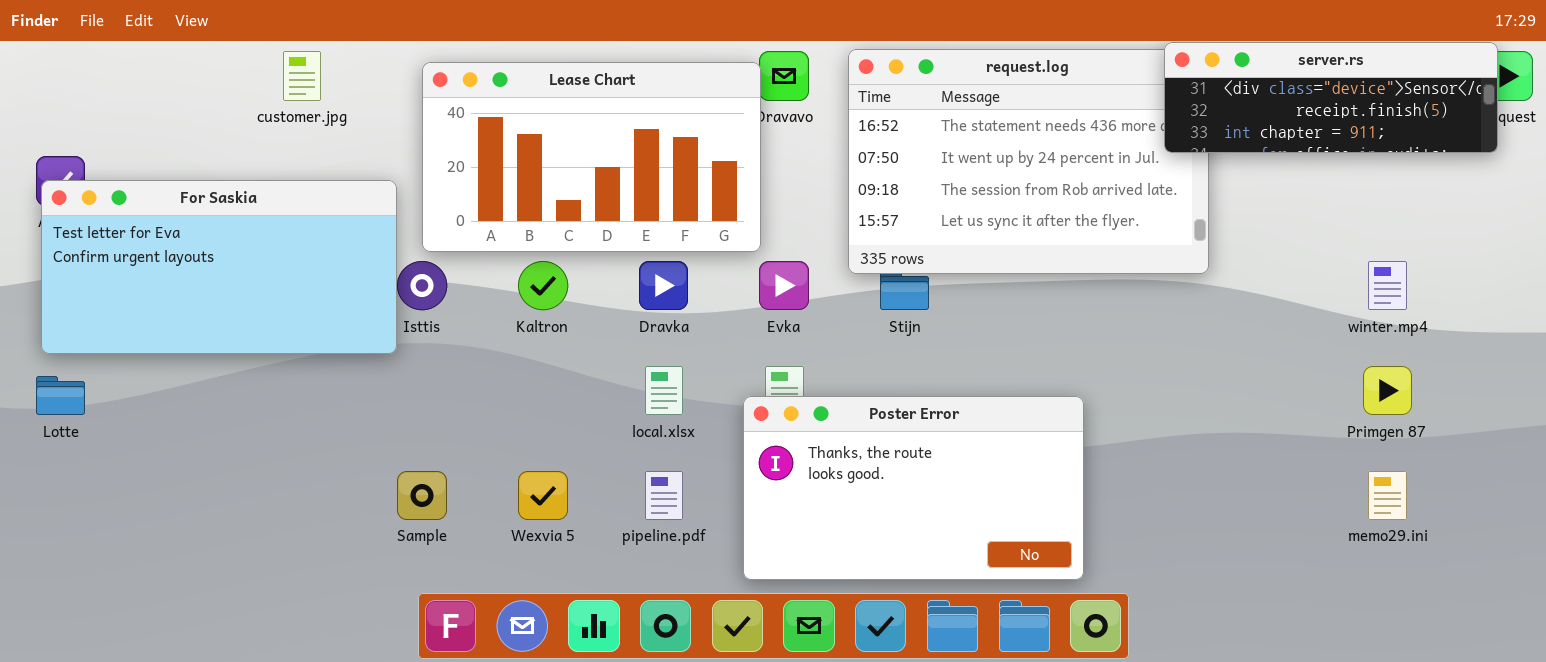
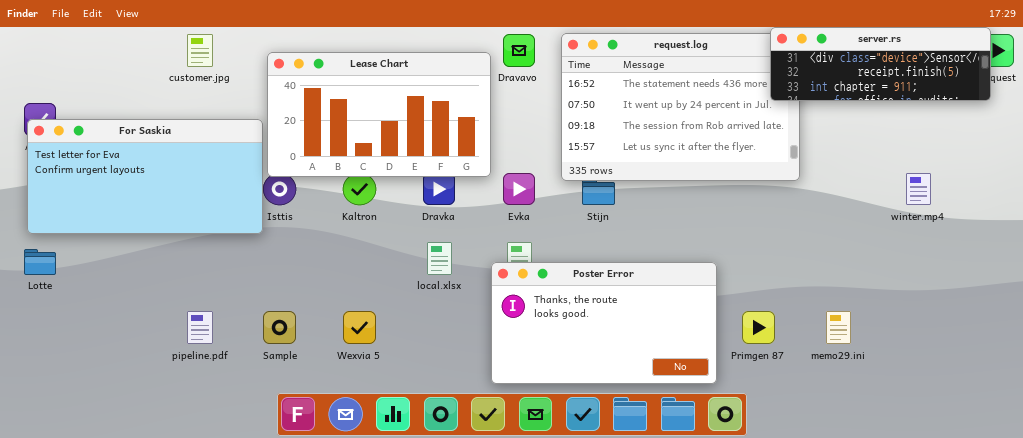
Lease Chart: [422,62,761,252] -> [267,52,491,177], moved
Primgen 87: [1363,366,1412,415] -> [742,311,775,344], moved
pipeline.pdf: [645,471,683,520] -> [187,311,213,344], moved
memo29.ini: [1368,471,1407,520] -> [826,311,851,344], moved

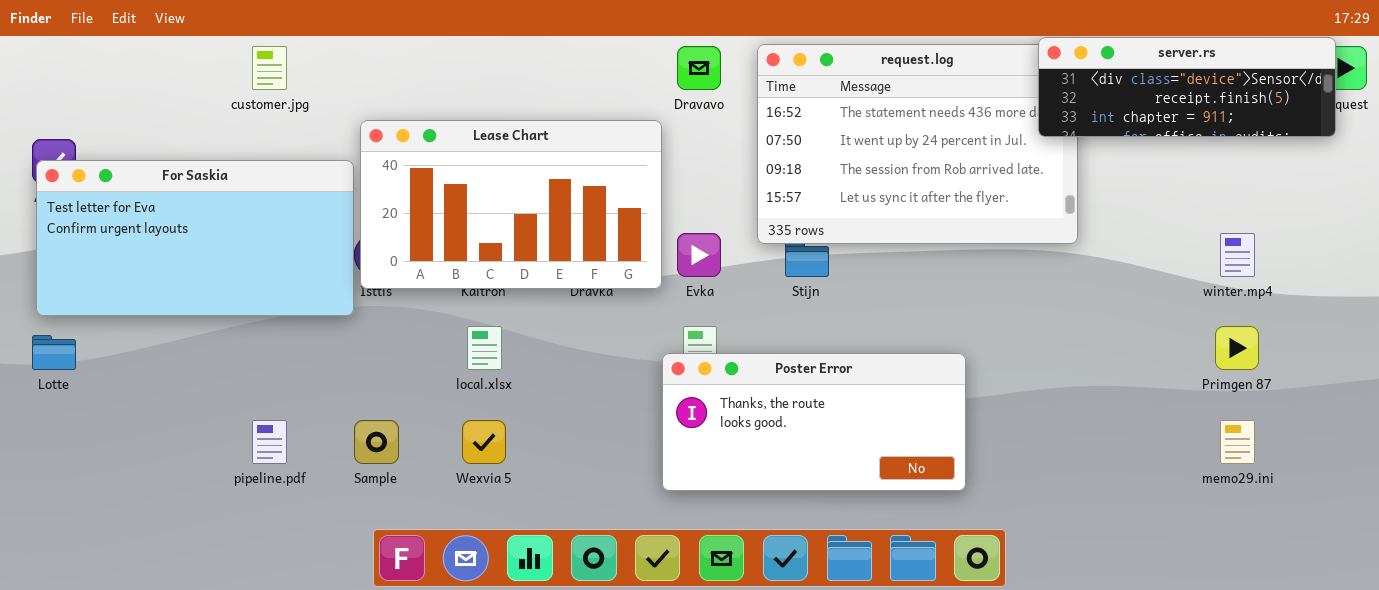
Lease Chart: [267,52,491,177] -> [360,120,662,289], moved
local.xlsx: [427,242,452,275] -> [467,326,502,370], moved
Poster Error: [491,262,717,384] -> [662,353,966,491], resized
Primgen 87: [742,311,775,344] -> [1215,326,1259,370], moved
memo29.ini: [826,311,851,344] -> [1220,420,1255,464], moved

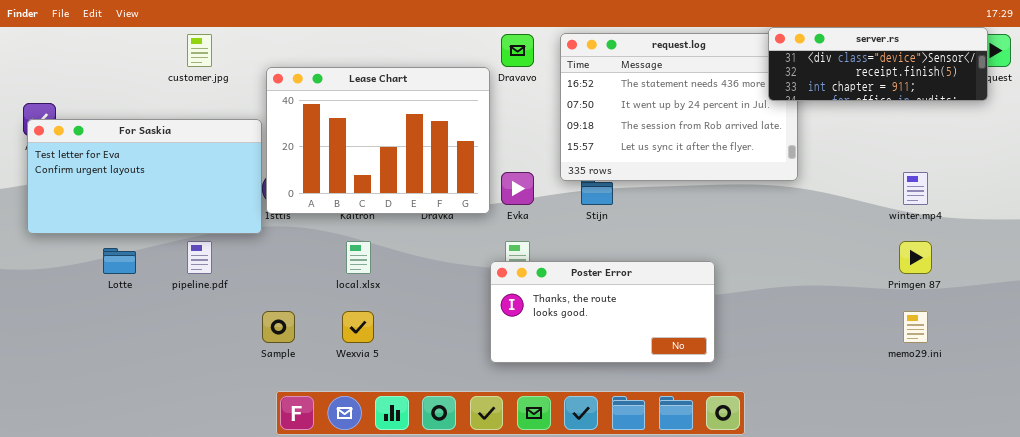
Lease Chart: [360,120,662,289] -> [266,67,490,214], resized
Lotte: [32,335,76,370] -> [103,248,136,274], moved
pipeline.pdf: [252,420,287,464] -> [187,241,212,274], moved

